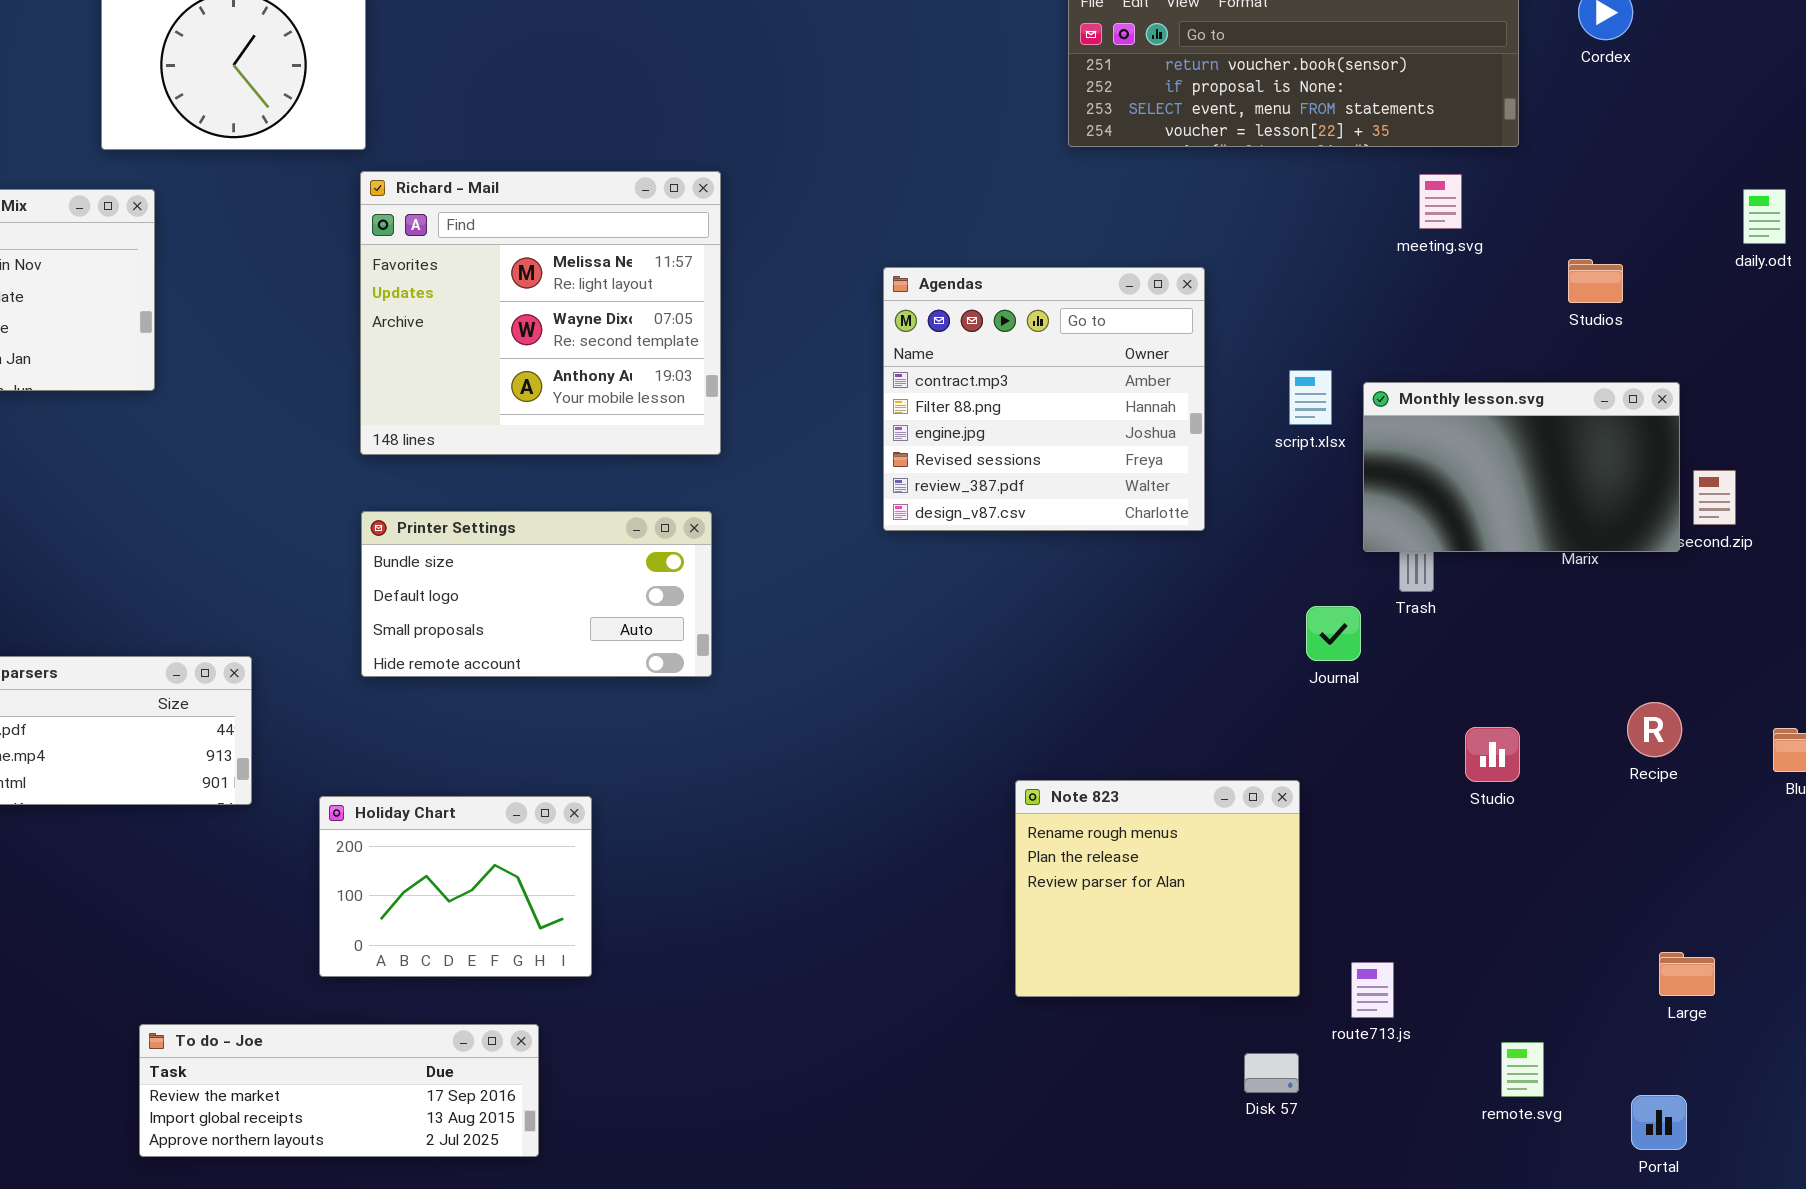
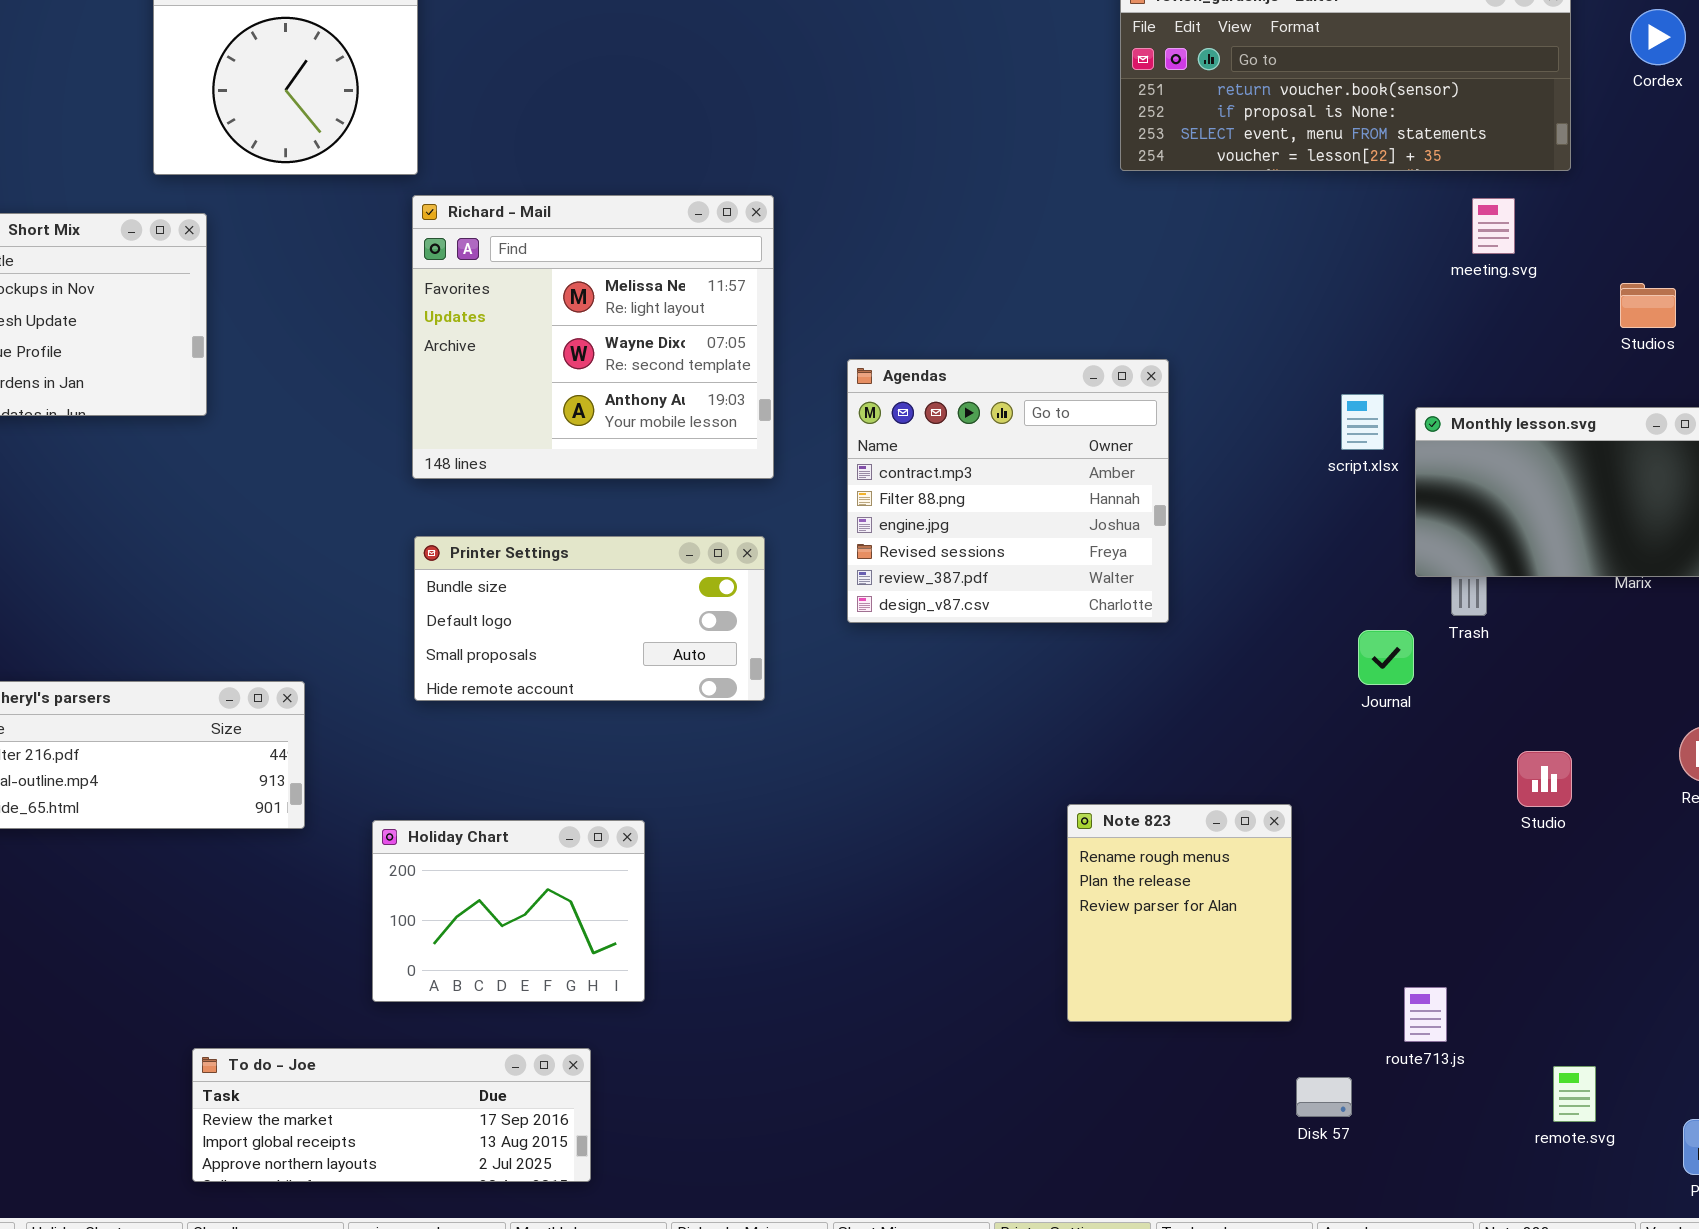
Agendas: [883,267,1205,531] -> [847,359,1169,623], moved
Note 823: [1015,780,1300,997] -> [1067,804,1292,1022], resized

